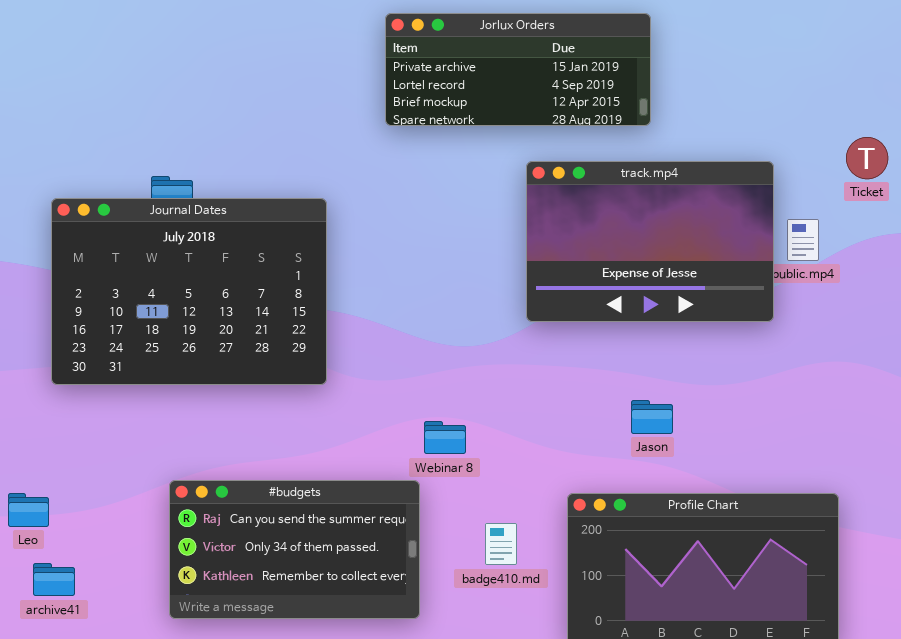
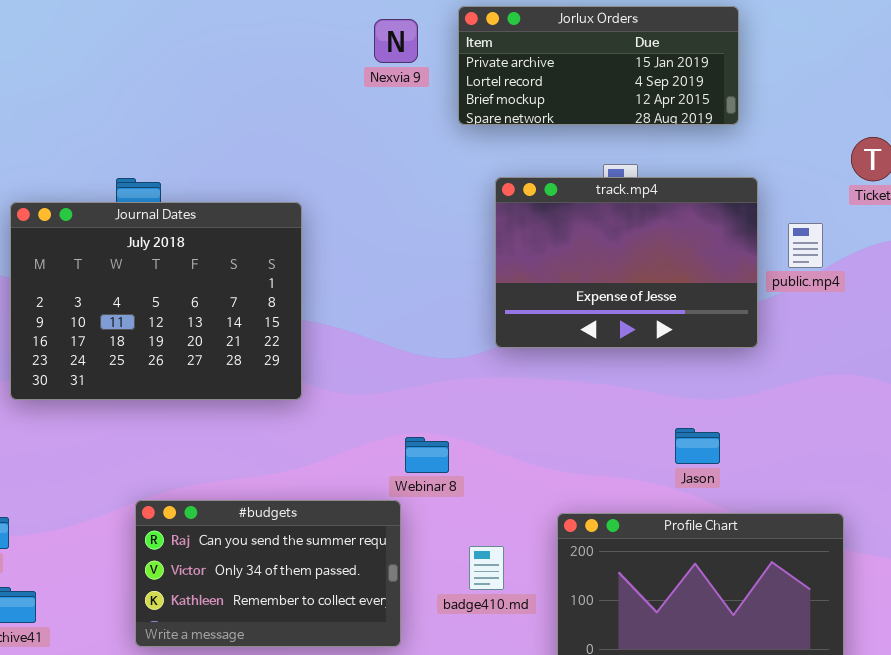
Jorlux Orders: [385,13,651,126] -> [458,6,739,125], moved
track.mp4: [526,161,774,322] -> [495,177,758,348], moved
Jason: [631,400,673,434] -> [675,428,720,464], moved

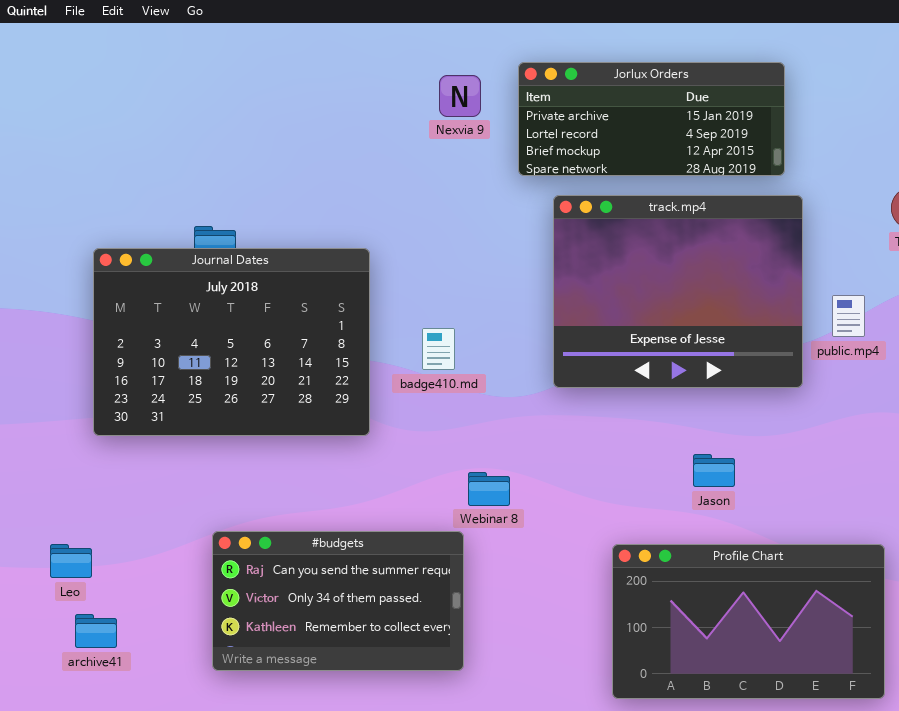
track.mp4: [495,177,758,348] -> [553,195,803,388], resized
public.mp4: [788,223,823,268] -> [832,295,865,337], moved
Jason: [675,428,720,464] -> [693,454,735,487], moved
badge410.md: [469,546,504,590] -> [422,328,455,370], moved

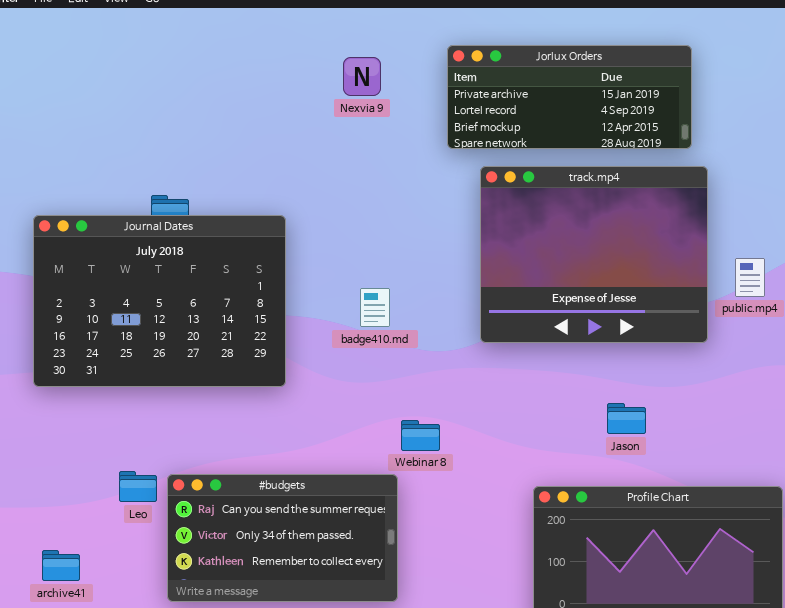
Nexvia 9: [439,75,481,117] -> [343,57,381,96], moved
Journal Dates: [93,248,370,436] -> [33,215,286,387], moved
Leo: [50,544,92,578] -> [119,471,157,502], moved

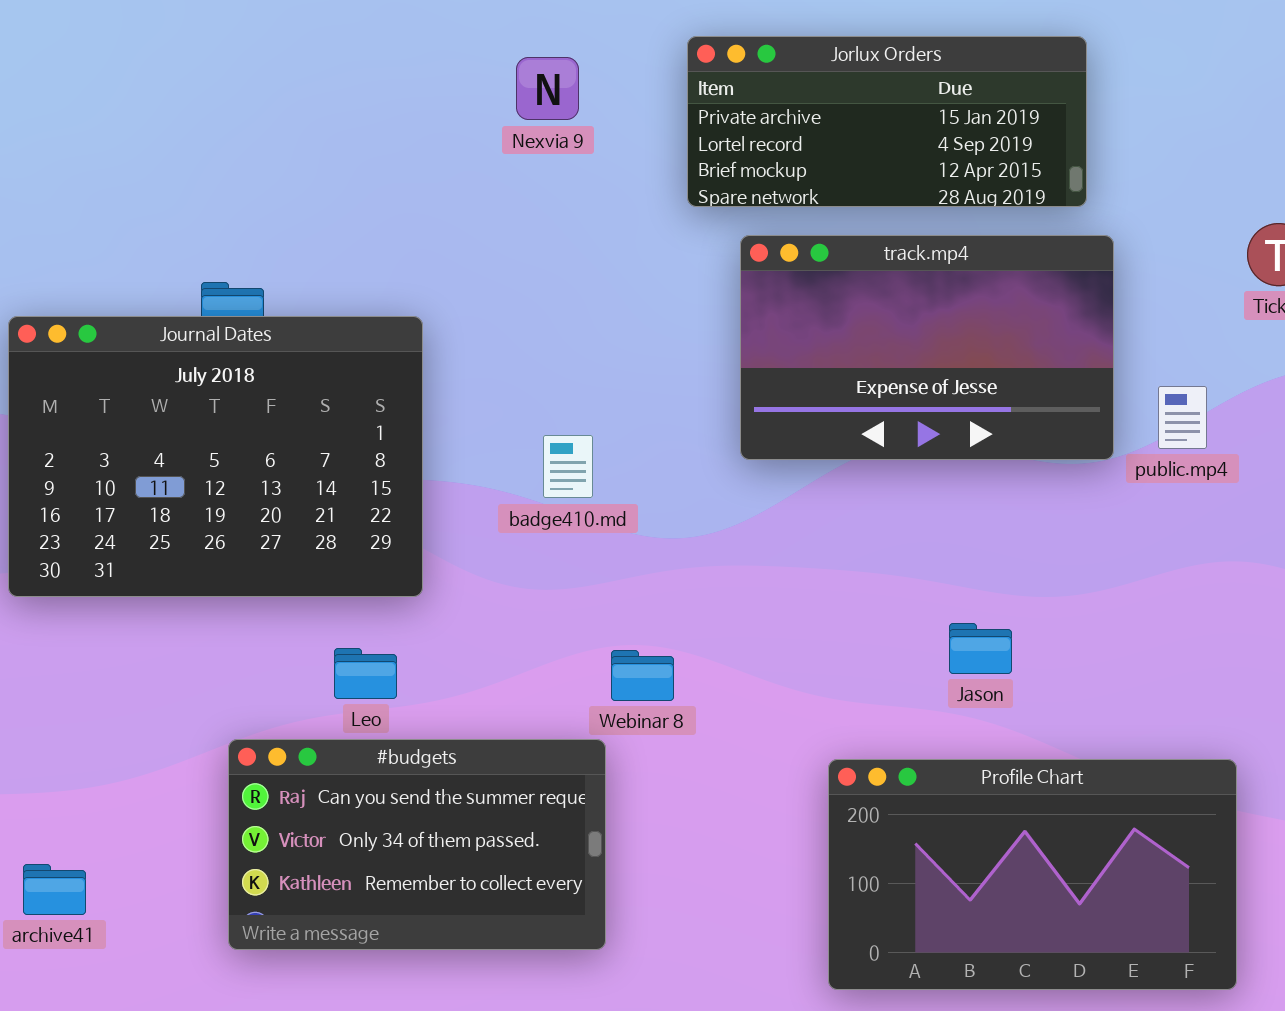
track.mp4: [480,166,708,343] -> [740,235,1114,460], resized
Leo: [119,471,157,502] -> [334,648,397,699], moved

